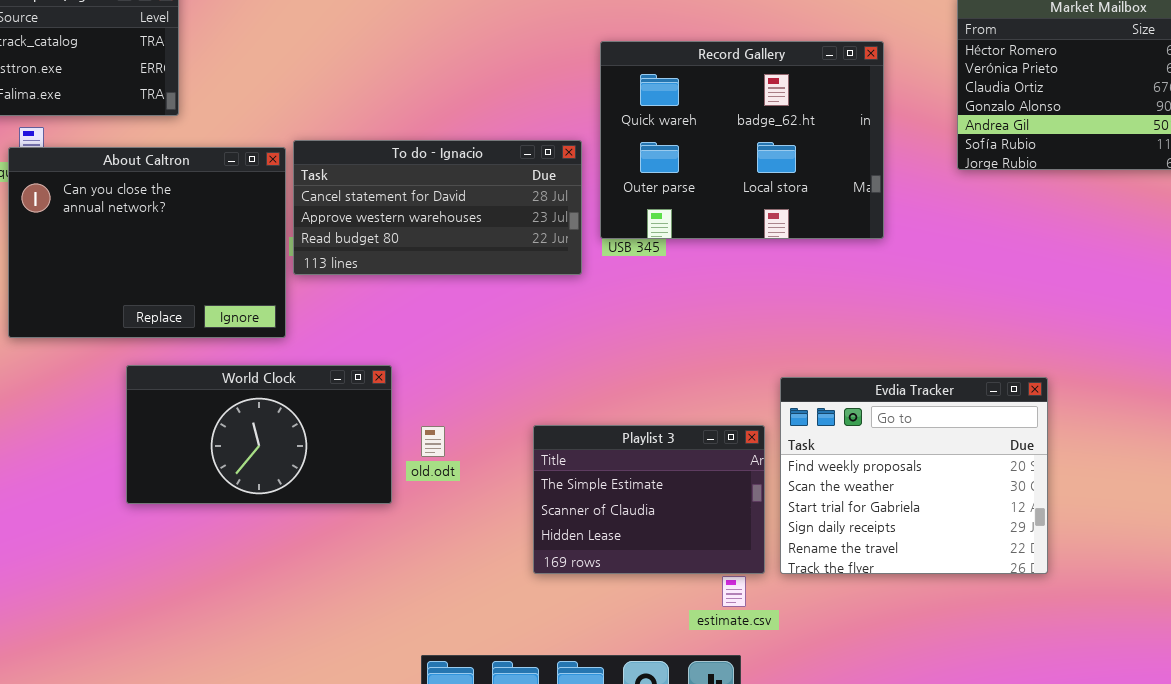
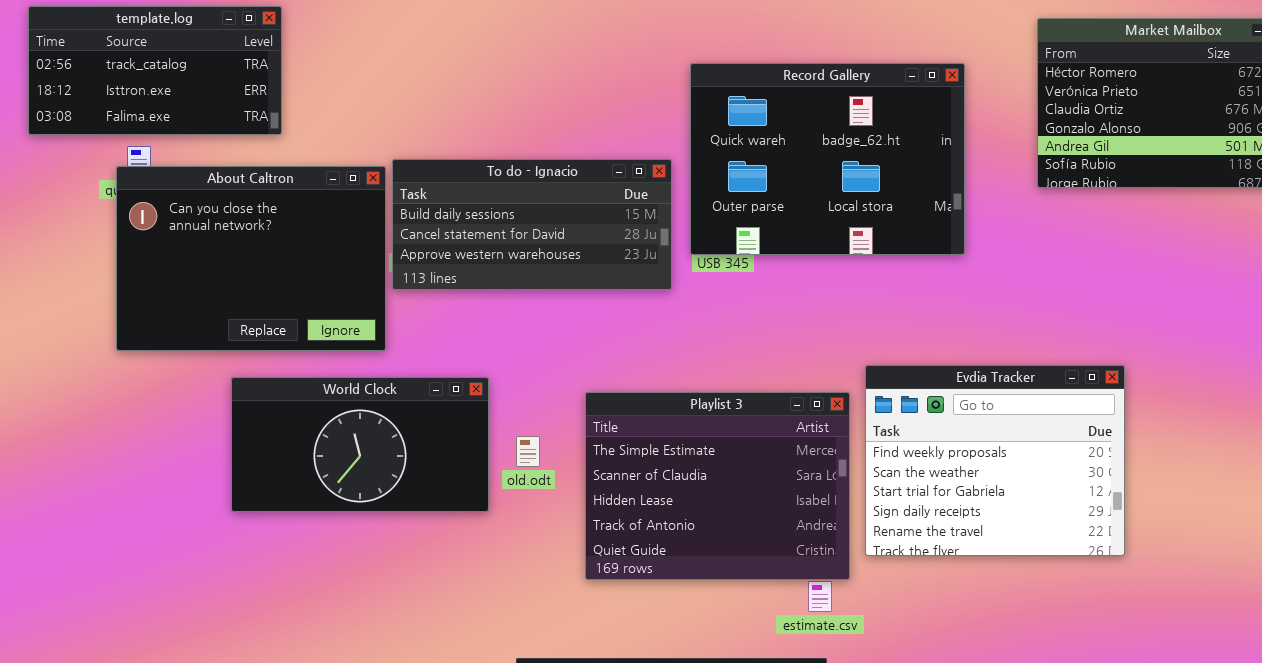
To do - Ignacio: [293,140,582,275] -> [392,159,672,290], scrolled up 1 row
Evdia Tracker: [780,377,1048,574] -> [865,365,1125,556], moved
Playlist 3: [533,425,765,574] -> [585,392,850,580], resized

